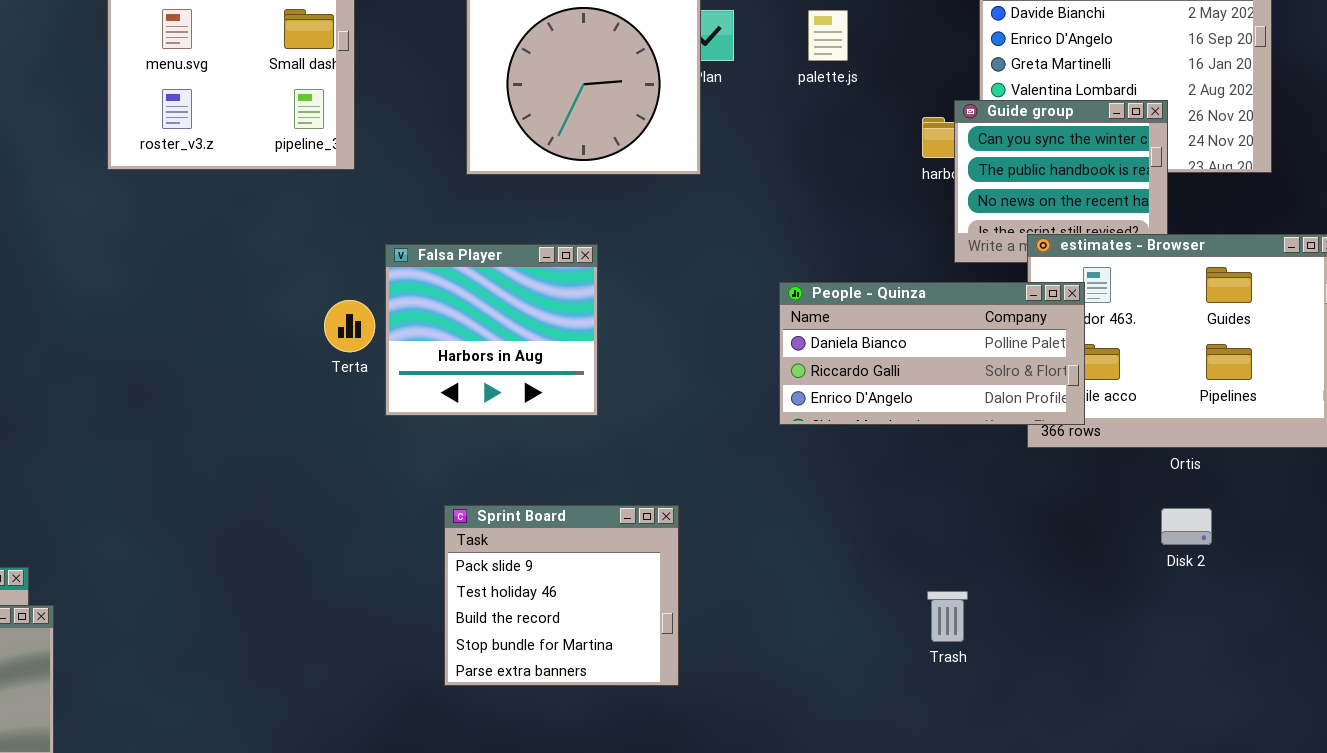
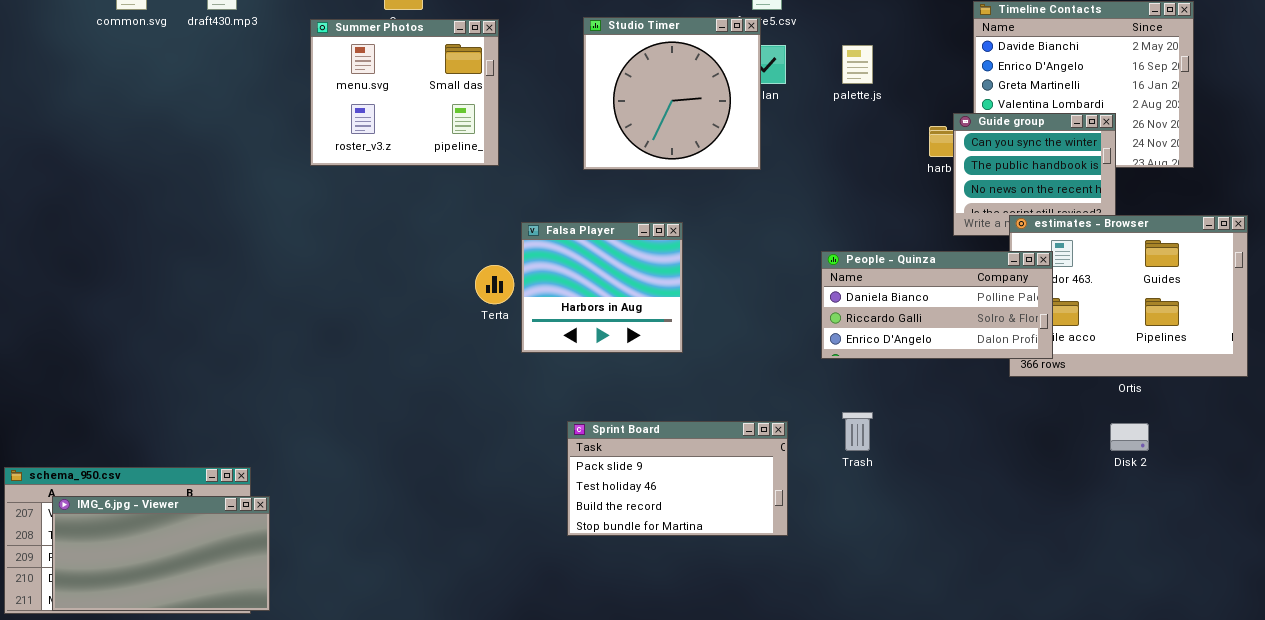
Sprint Board: [444,505,679,686] -> [567,421,788,536], resized
Trash: [927,591,968,642] -> [842,412,873,451], moved

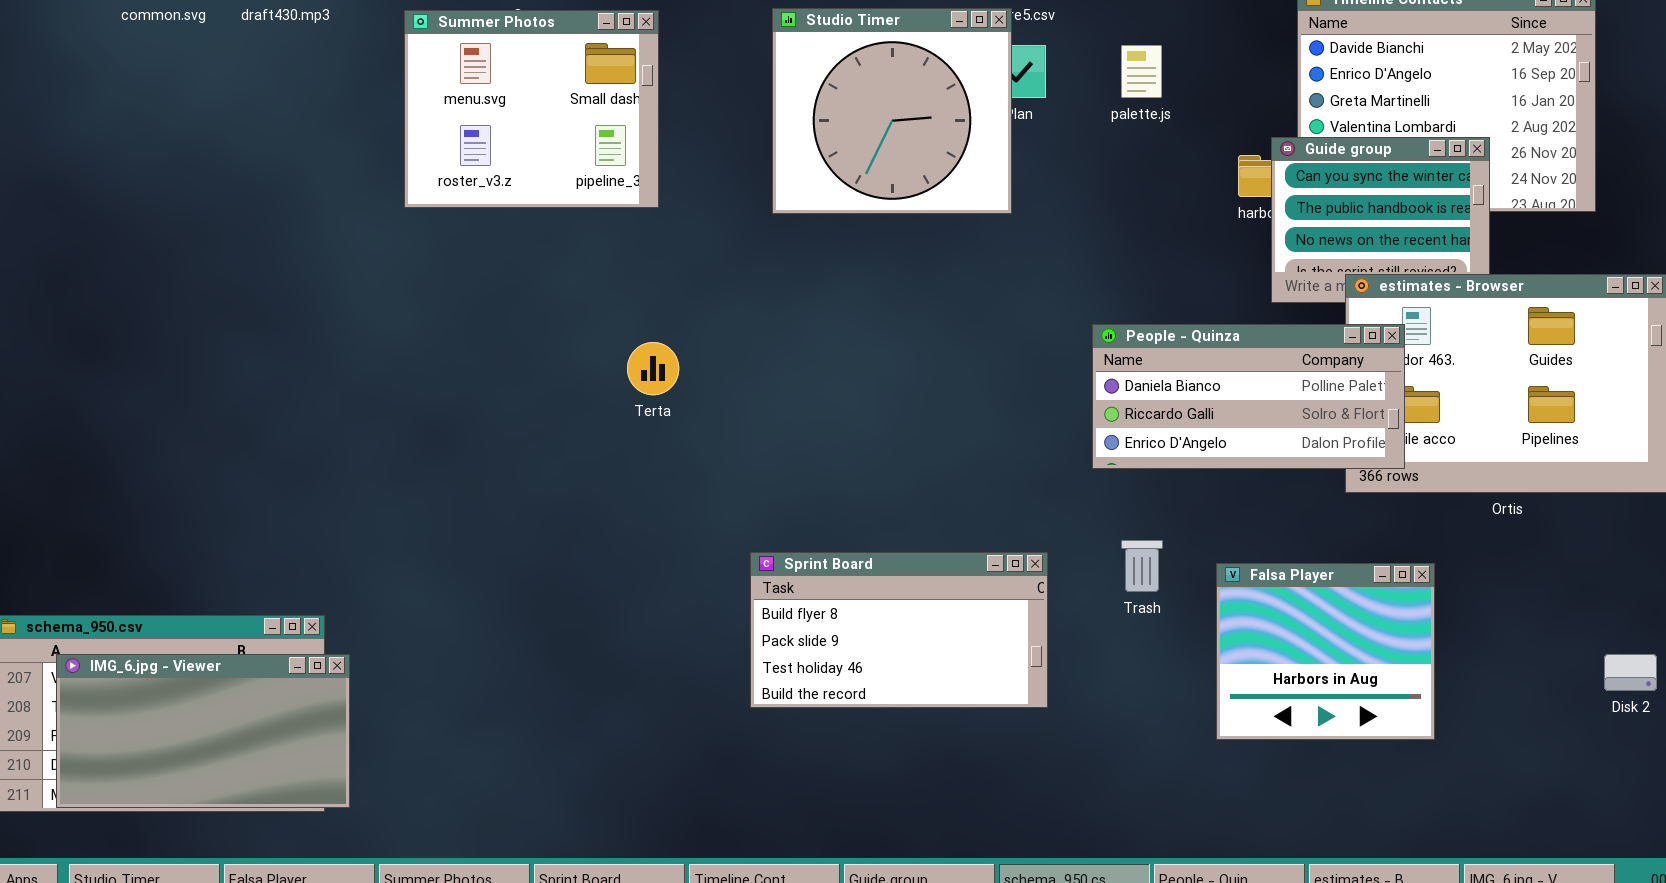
Falsa Player: [521,222,683,353] -> [1216,563,1435,740], moved
Sprint Board: [567,421,788,536] -> [750,552,1048,708], scrolled up 1 row
Disk 2: [1110,423,1149,451] -> [1604,654,1657,691], moved

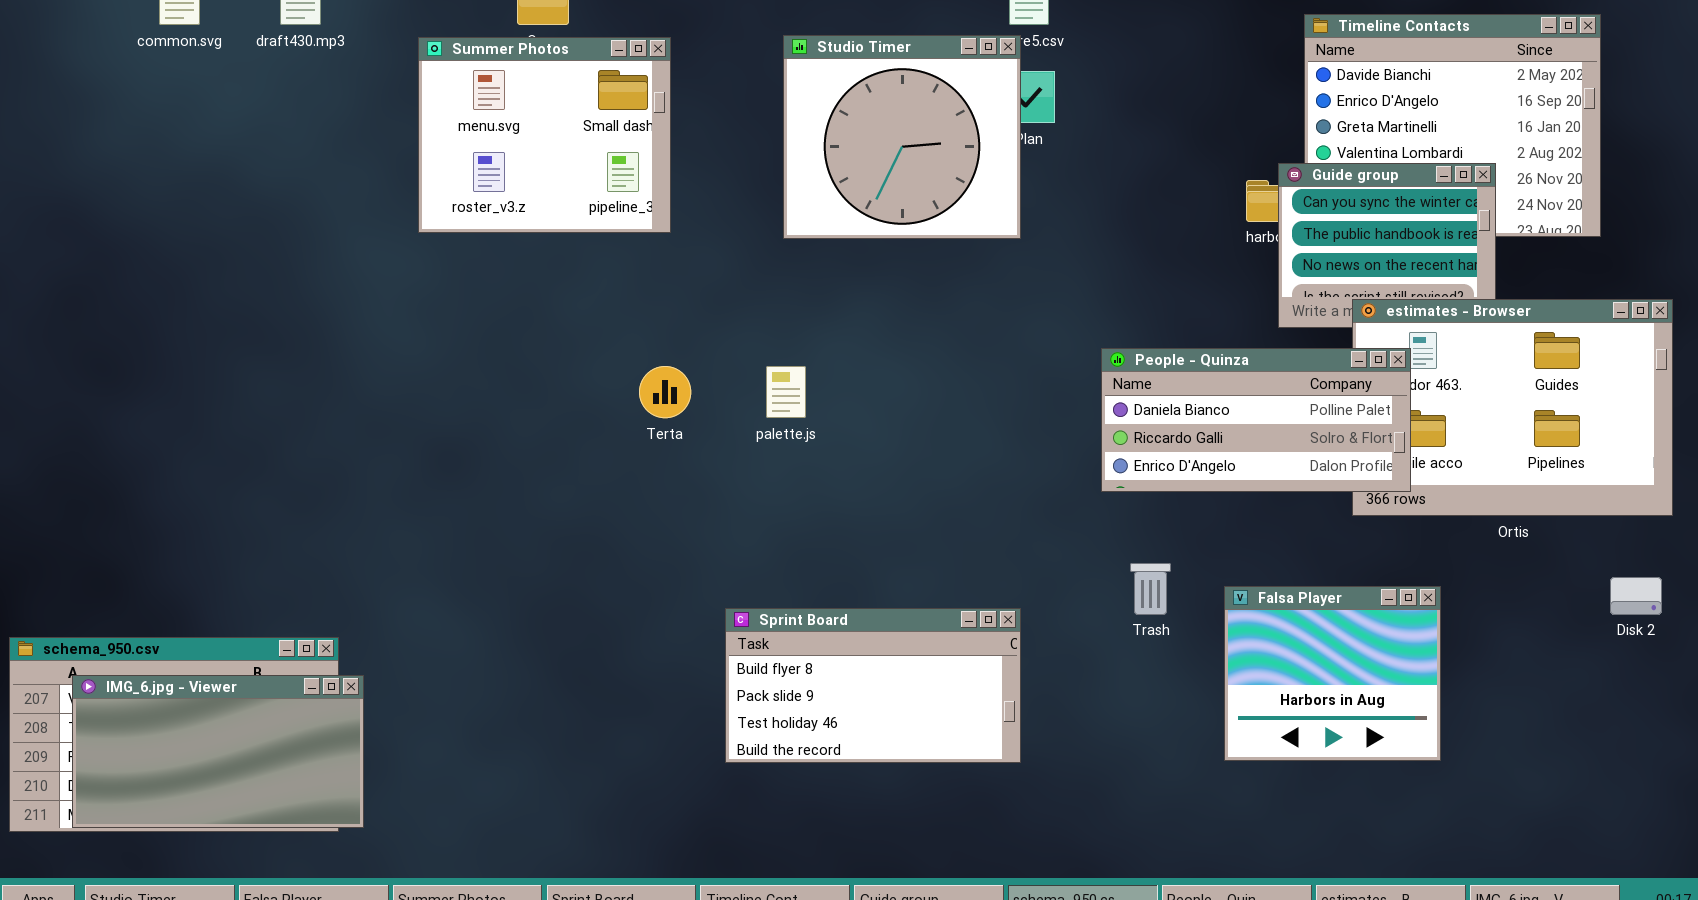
palette.js: [1121,45,1162,98] -> [766,366,806,418], moved
Sprint Board: [750,552,1048,708] -> [725,608,1021,763], moved
Disk 2: [1604,654,1657,691] -> [1610,577,1662,615], moved

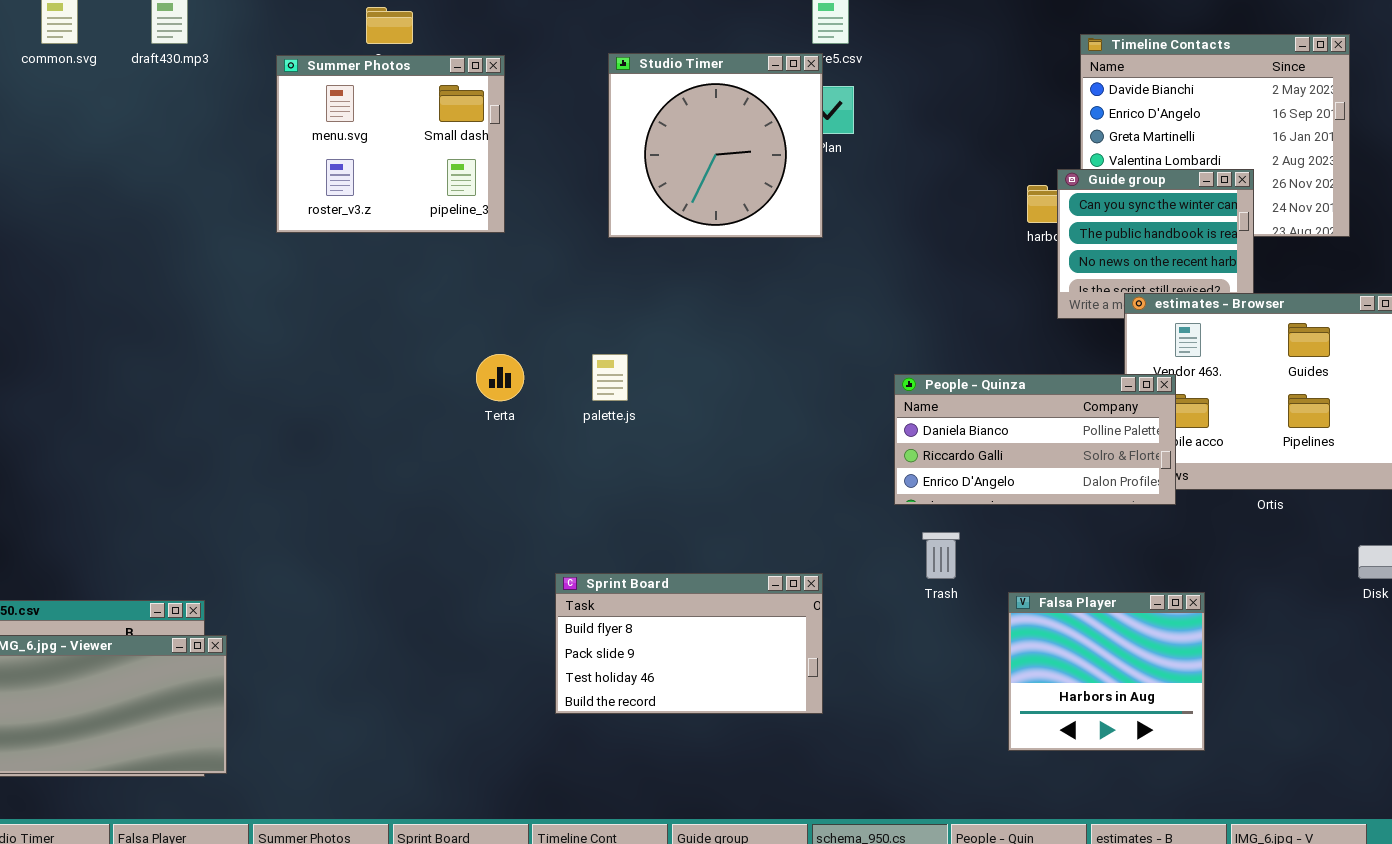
People - Quinza: [1101,348,1411,492] -> [894,374,1176,505], moved
Falsa Player: [1224,586,1441,761] -> [1008,592,1205,751], moved

